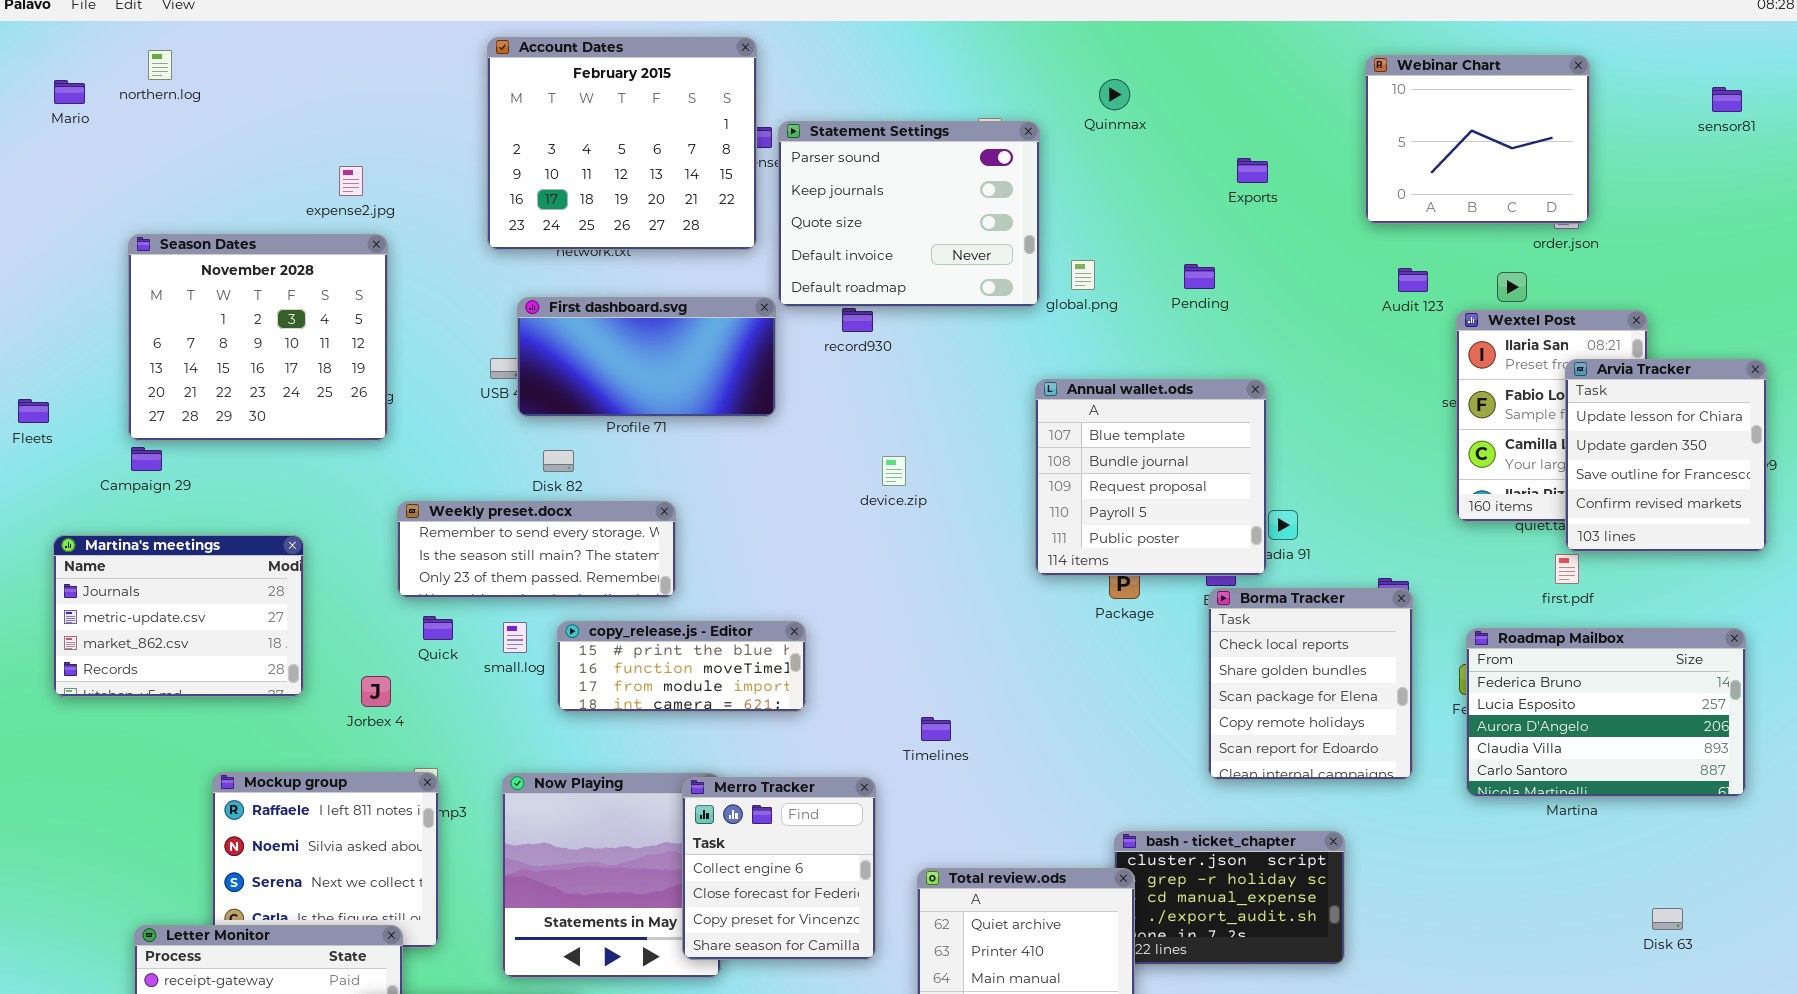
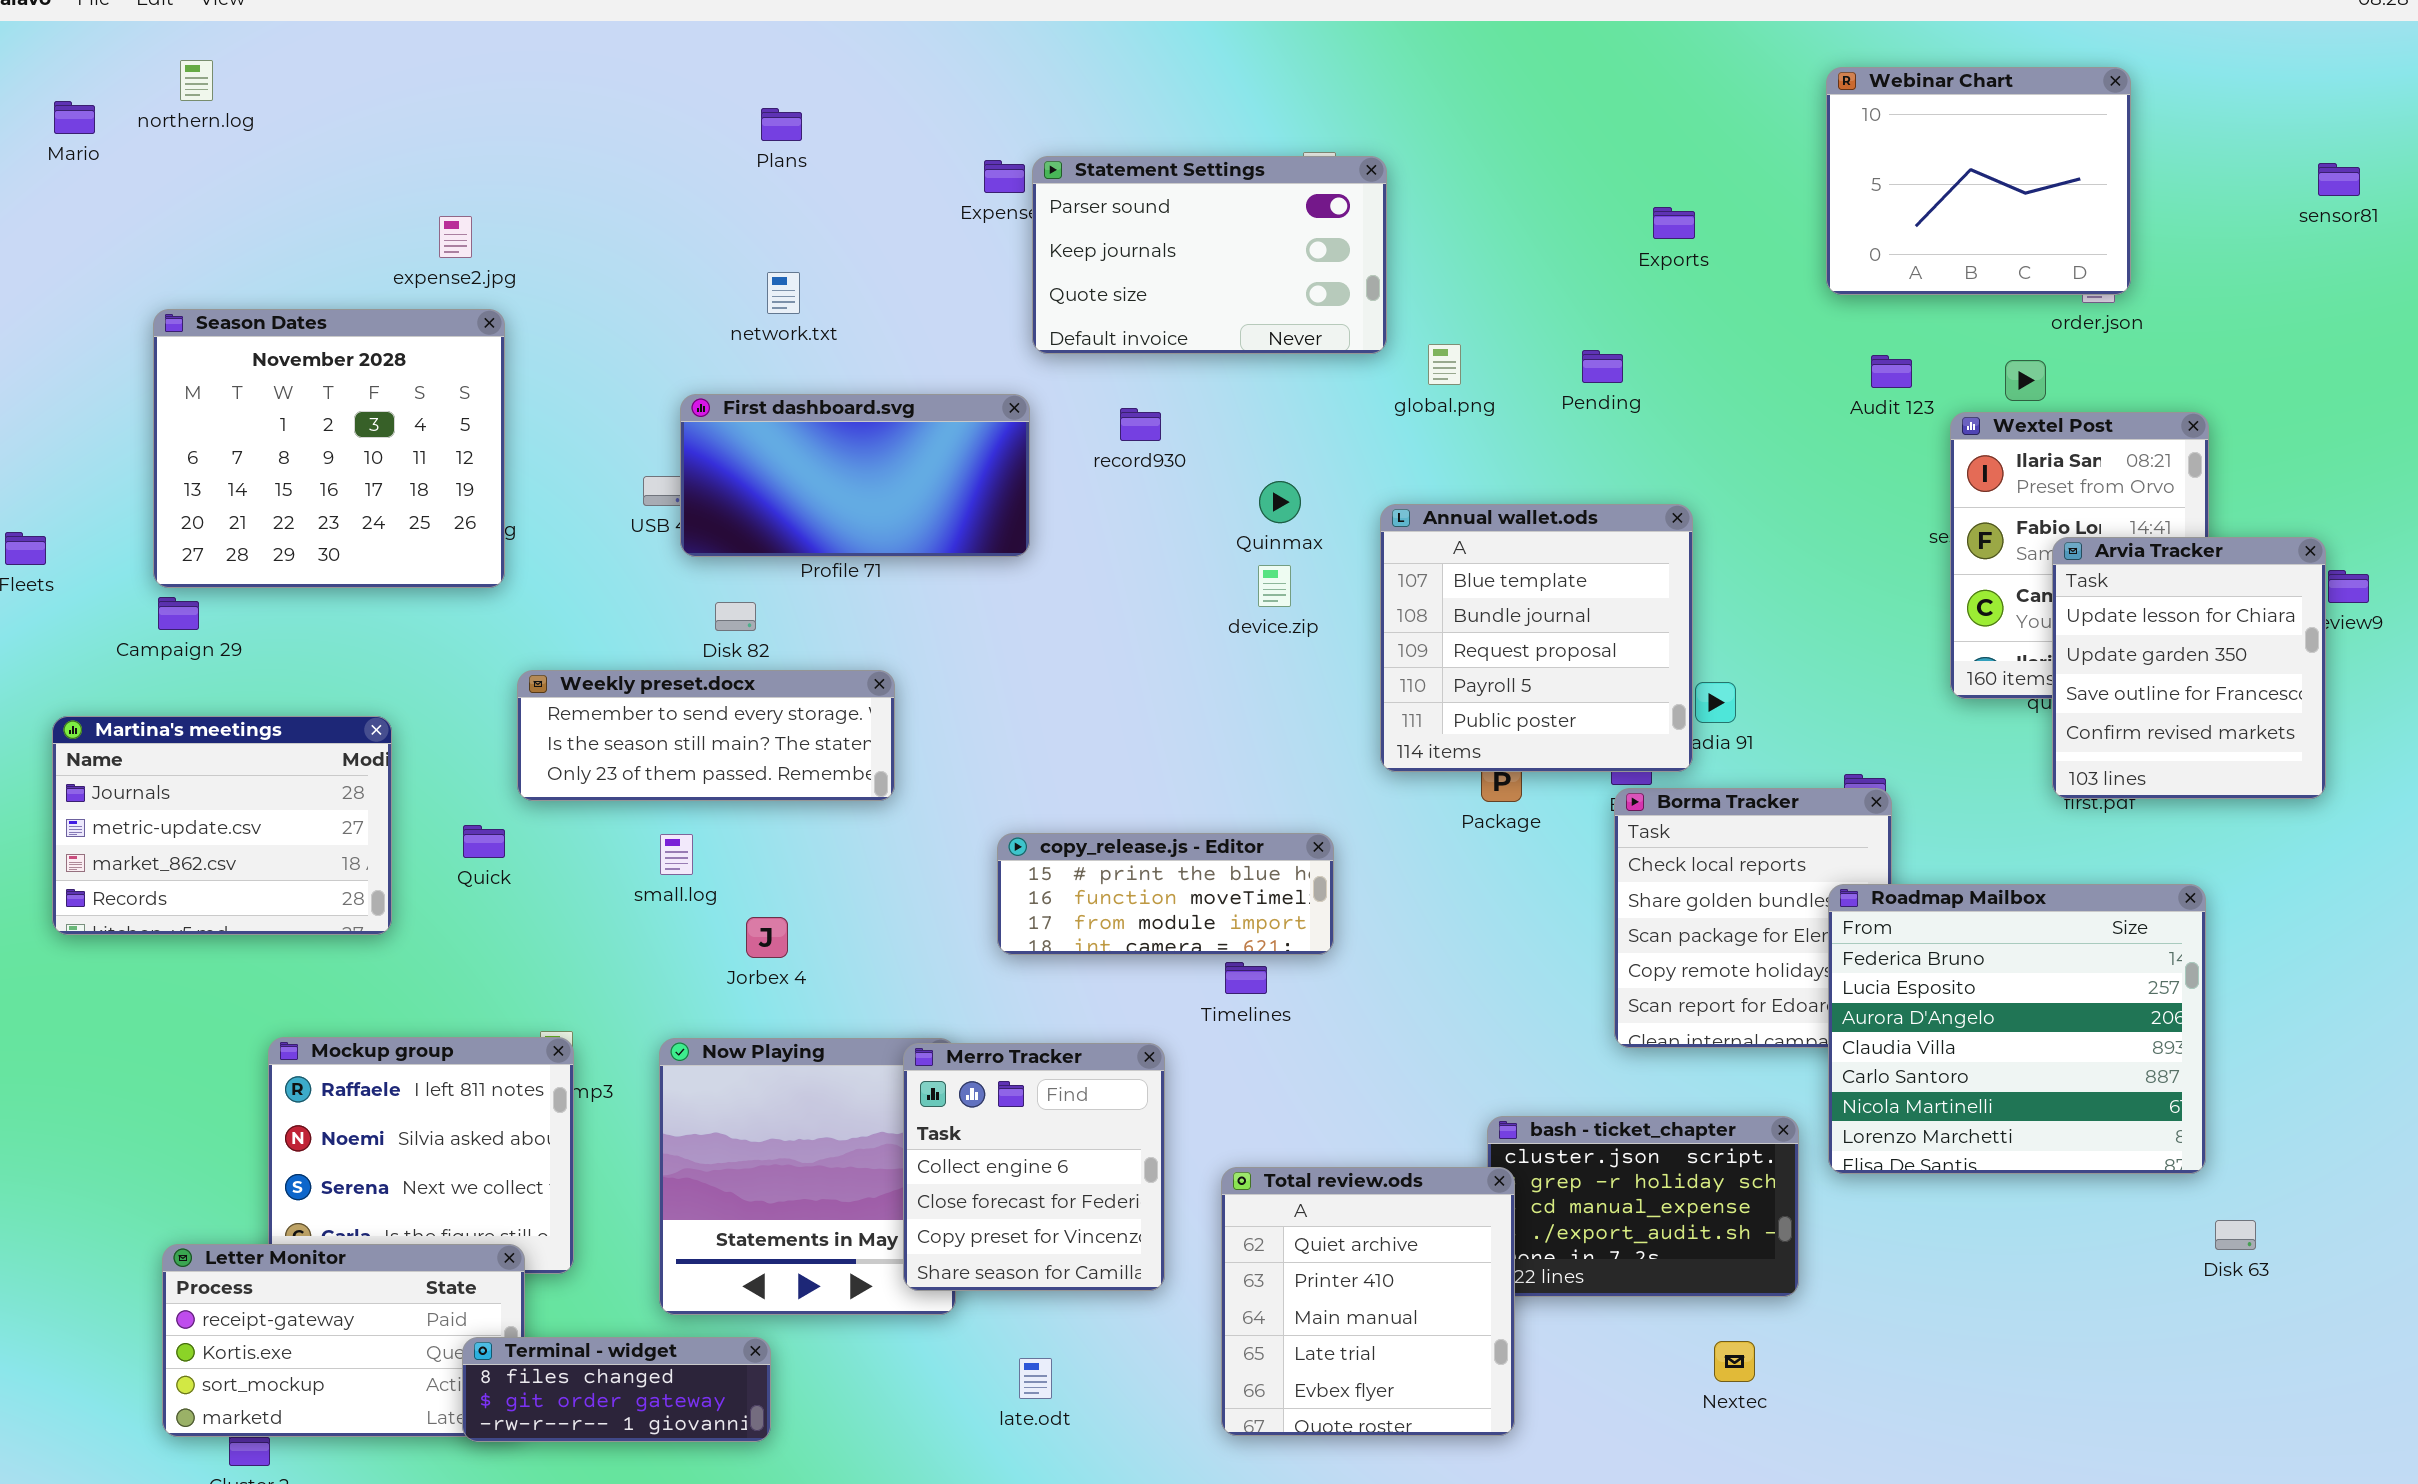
Account Dates: [487,37,757,250] -> none, closed
Quinmax: [1099,79,1130,110] -> [1259,481,1301,523], moved
sensor81: [1712,87,1742,112] -> [2318,163,2360,196], moved
Statement Settings: [778,121,1040,307] -> [1032,156,1387,354], resized
Arvia Tracker: [1565,359,1767,552] -> [2052,537,2326,799], moved
device.zip: [882,456,906,486] -> [1258,565,1291,607], moved
Quick: [423,616,453,640] -> [463,825,505,858], moved
copy_release.js - Editor: [557,621,806,712] -> [997,833,1334,955], moved
Roadmap Mailbox: [1466,628,1746,797] -> [1828,884,2206,1174], moved, resized
Jorbex 4: [361,676,391,707] -> [746,917,788,958], moved

